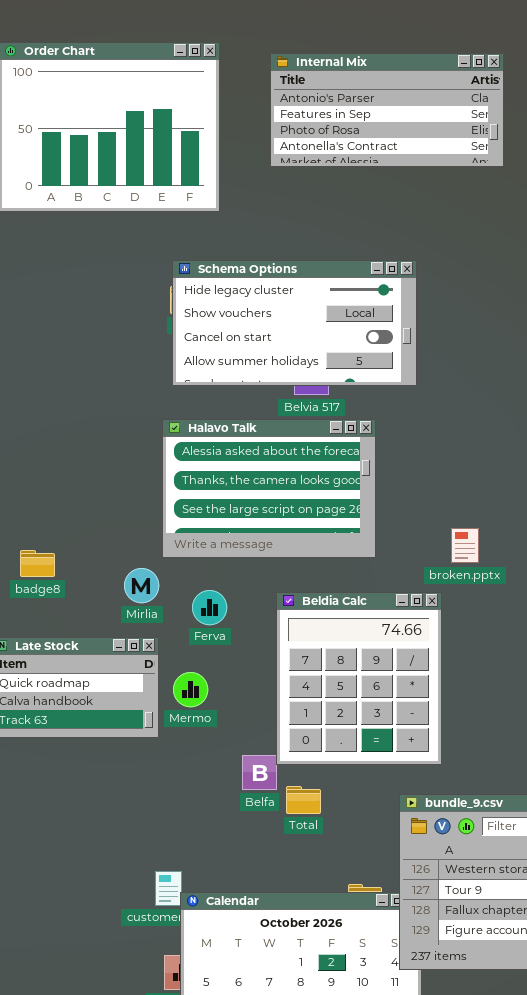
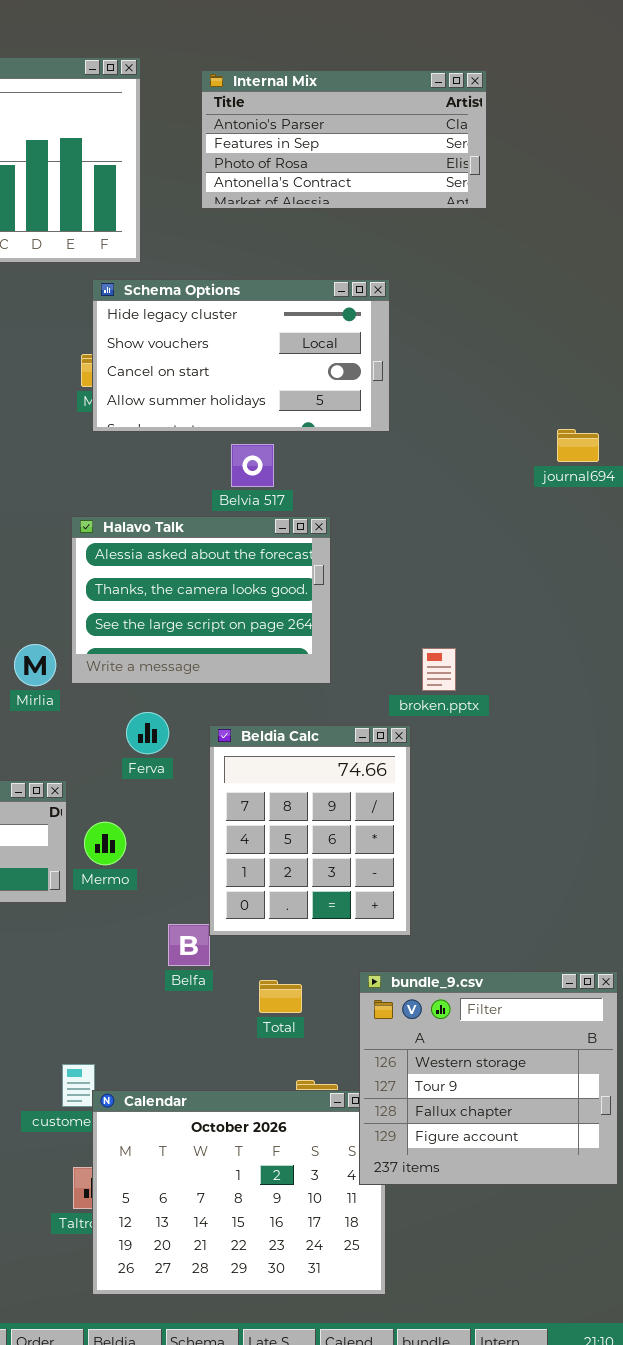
Schema Options: [172,260,417,386] -> [92,279,390,432], moved
Mirlia: [124,568,159,603] -> [14,644,56,686], moved
Ferva: [192,590,227,625] -> [126,712,169,754], moved
Total: [286,786,321,814] -> [259,980,302,1013], moved

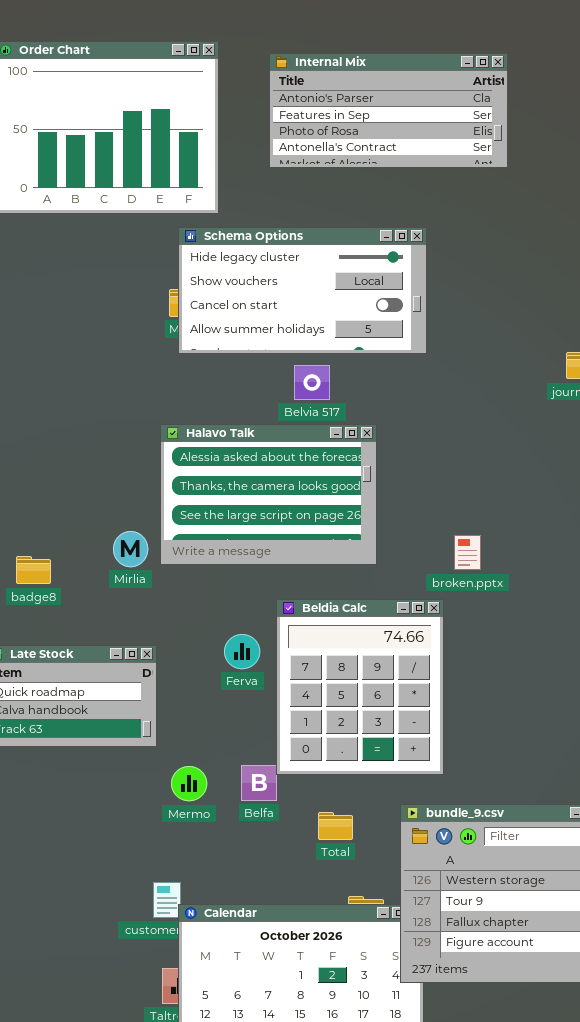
Ferva: [126,712,169,754] -> [224,634,260,669], moved
Mermo: [84,822,126,865] -> [171,766,207,801], moved

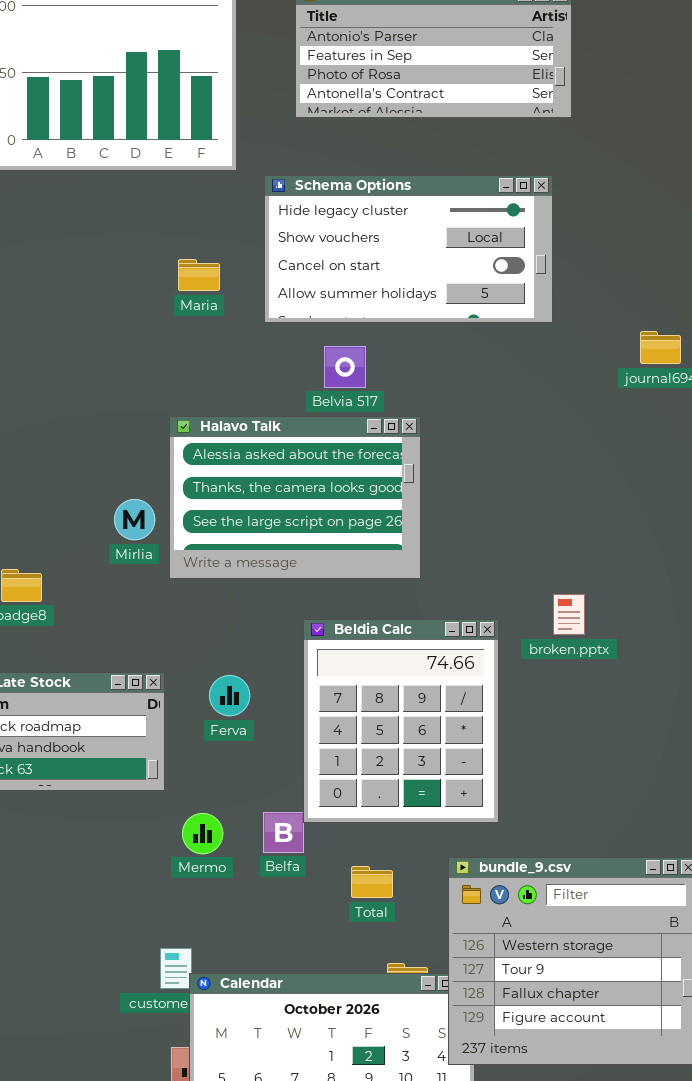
Schema Options: [178,227,427,354] -> [264,175,553,323], moved
Mirlia: [113,531,148,567] -> [114,499,155,540], moved
broken.pptx: [454,535,481,570] -> [553,594,585,635], moved
Ferva: [224,634,260,669] -> [209,675,250,716], moved

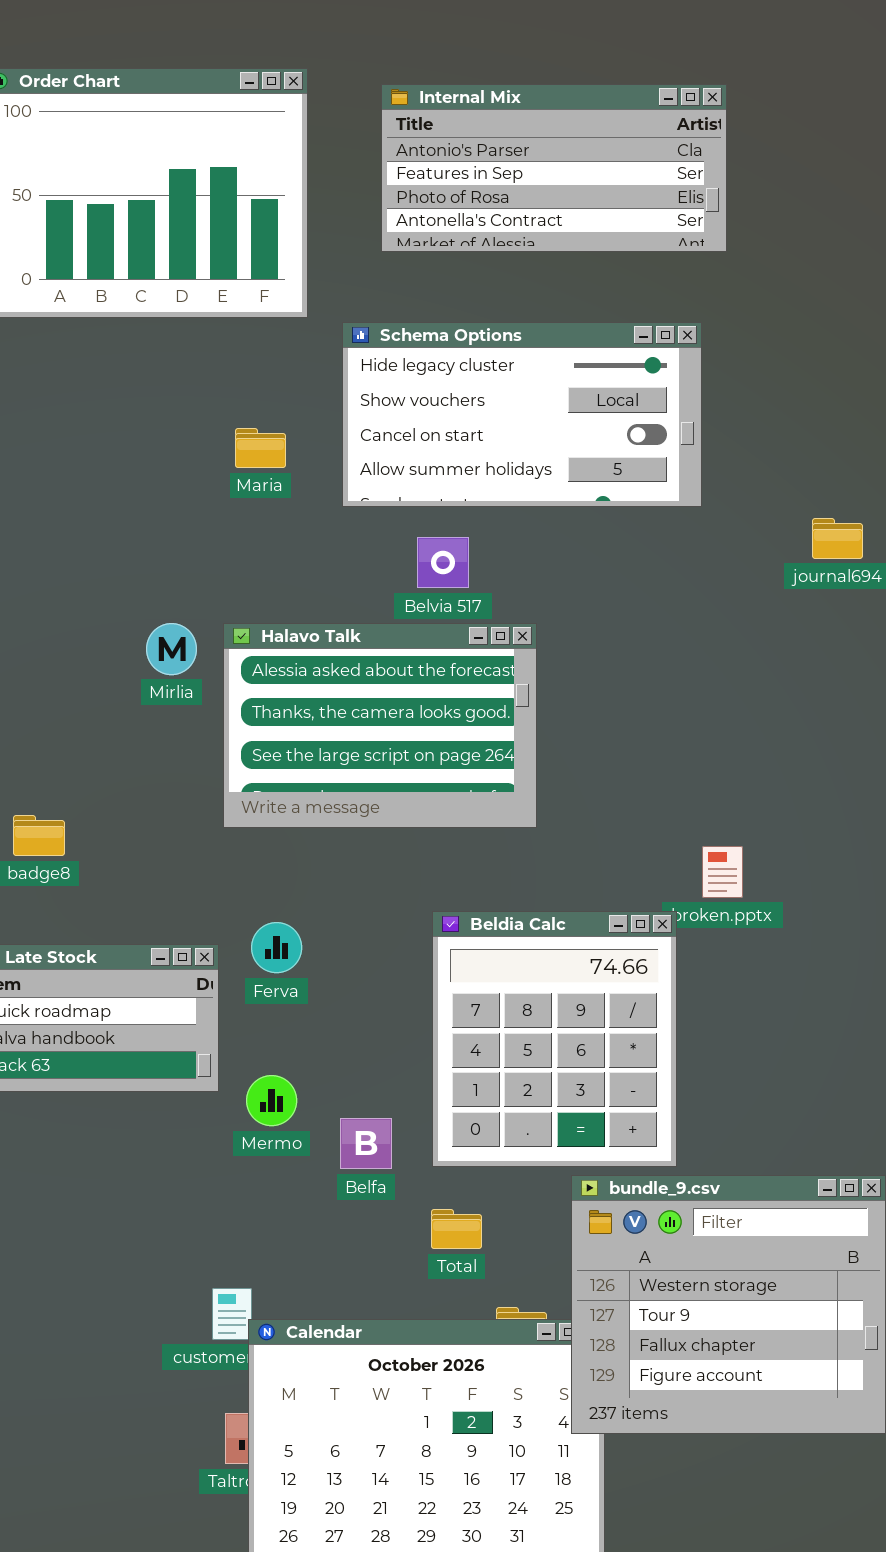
Mirlia: [114,499,155,540] -> [146,623,197,675], moved
Beldia Calc: [303,619,499,823] -> [432,911,677,1167], moved
Ferva: [209,675,250,716] -> [251,922,302,973], moved
Mermo: [182,813,223,854] -> [246,1075,297,1126], moved
Total: [351,866,393,898] -> [431,1209,482,1249], moved

